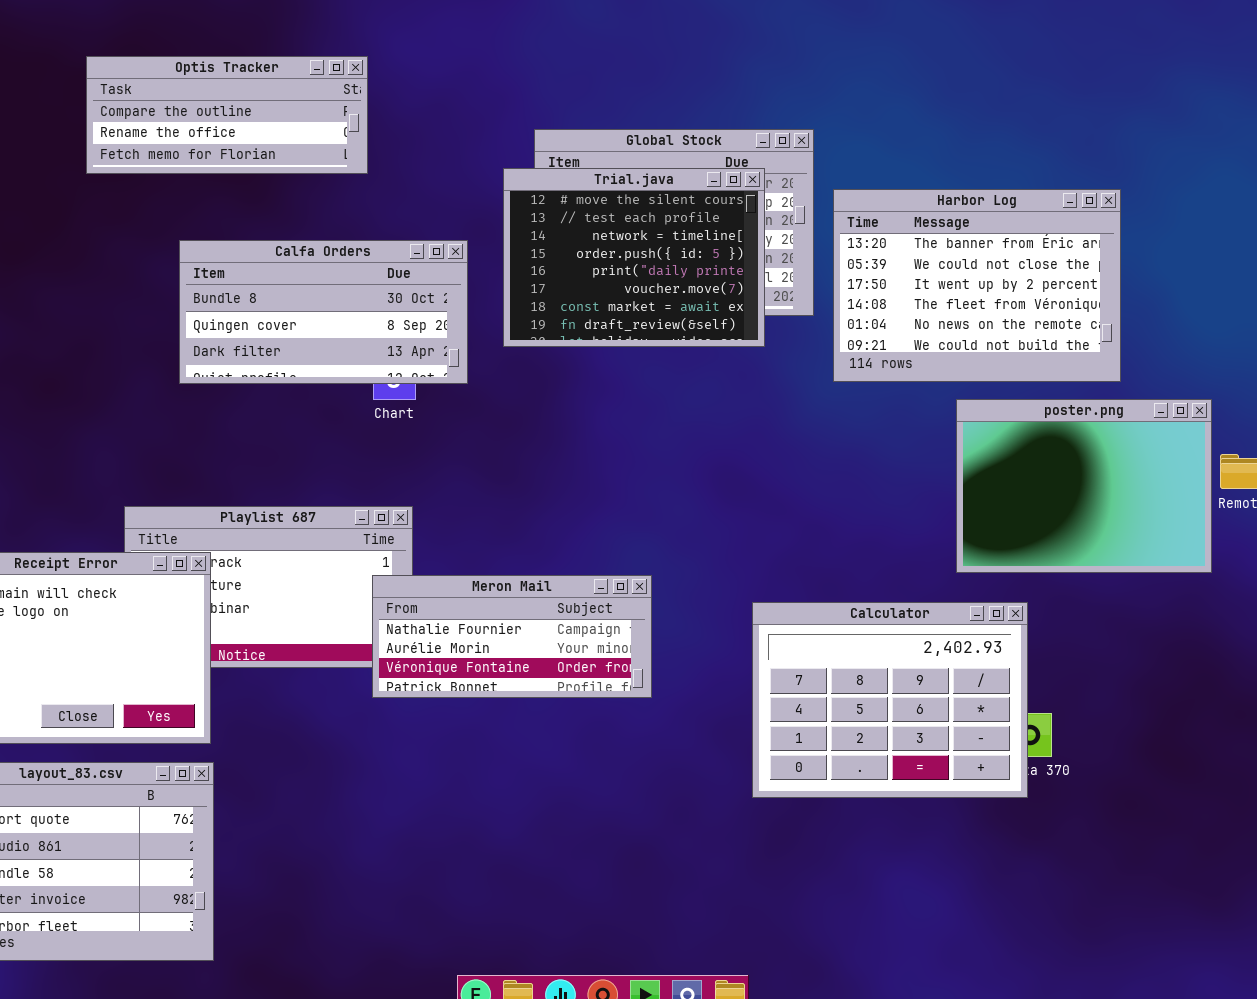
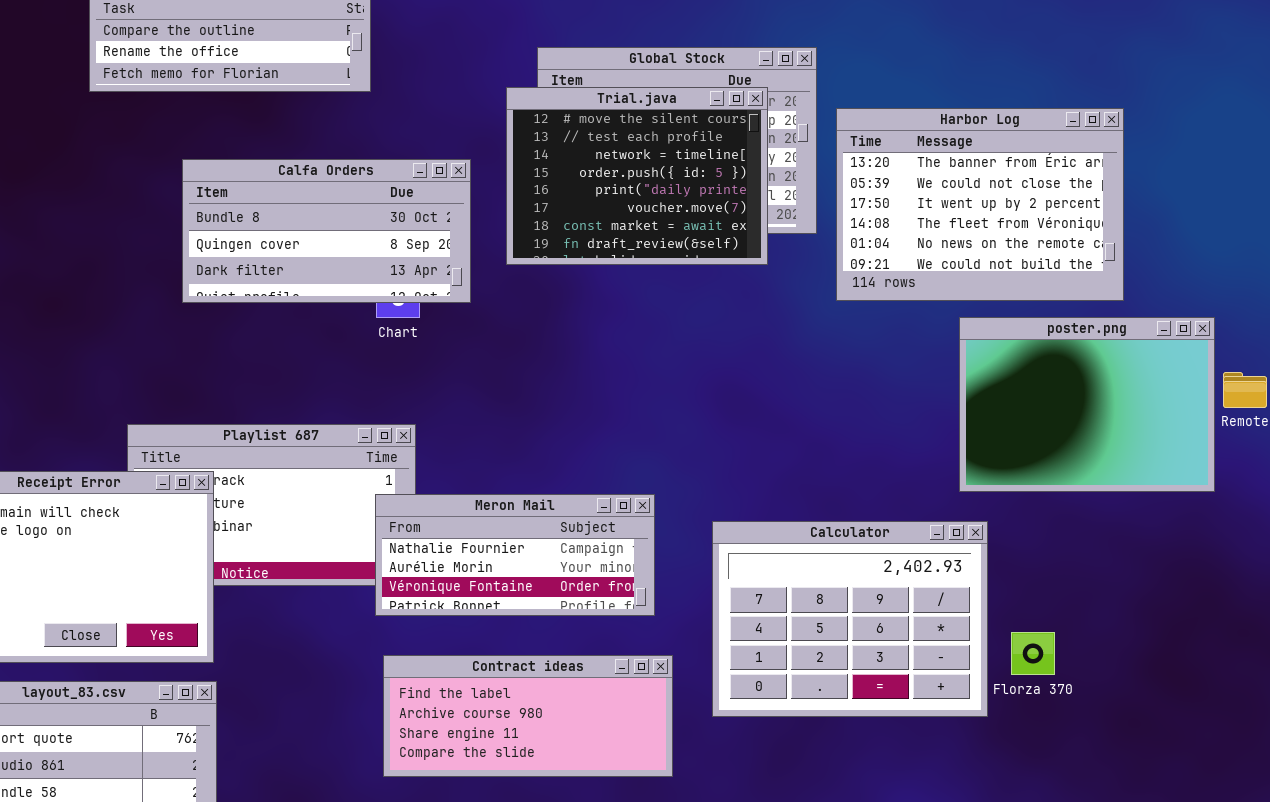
Calculator: [752,602,1028,798] -> [712,521,988,717], moved
Contract ideas: none -> [383,655,673,777], opened

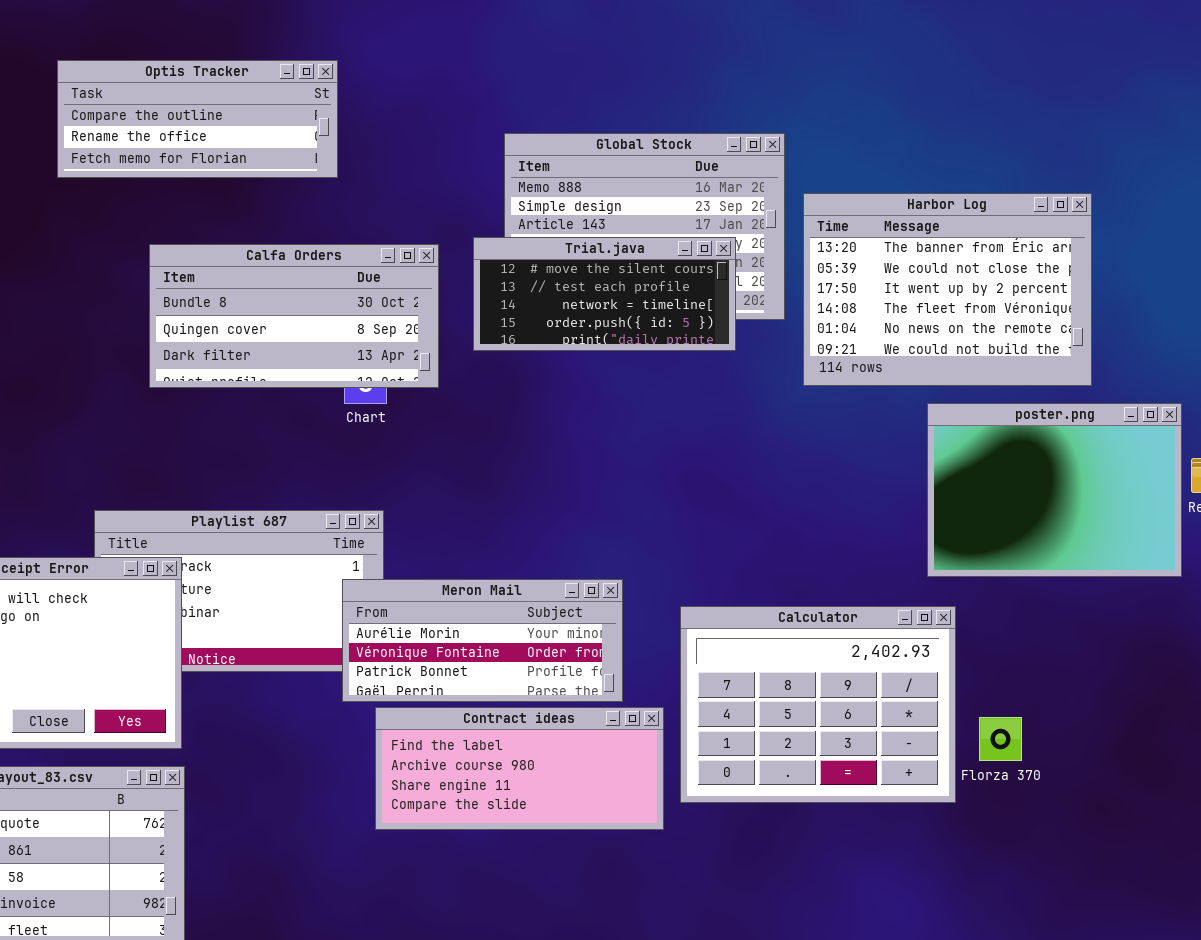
Trial.java: [506,87,768,265] -> [473,237,736,351], resized
Meron Mail: [375,494,655,616] -> [342,579,623,702], scrolled down 1 row
Contract ideas: [383,655,673,777] -> [375,707,664,830], moved

